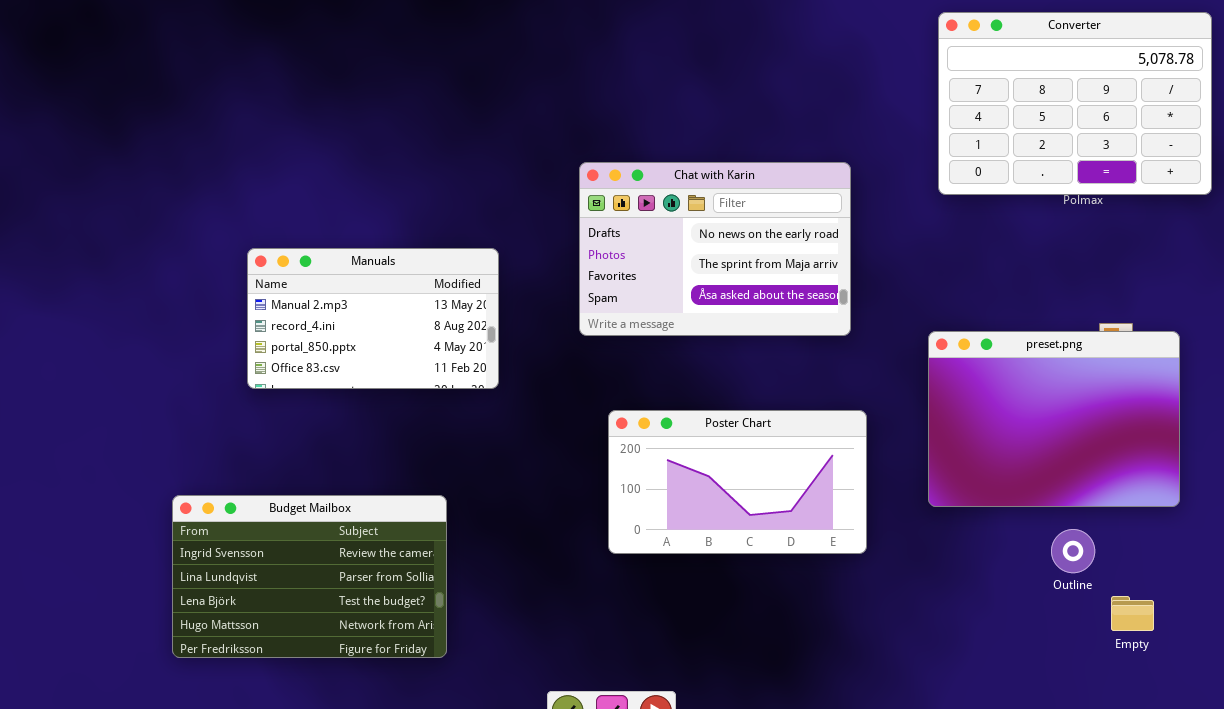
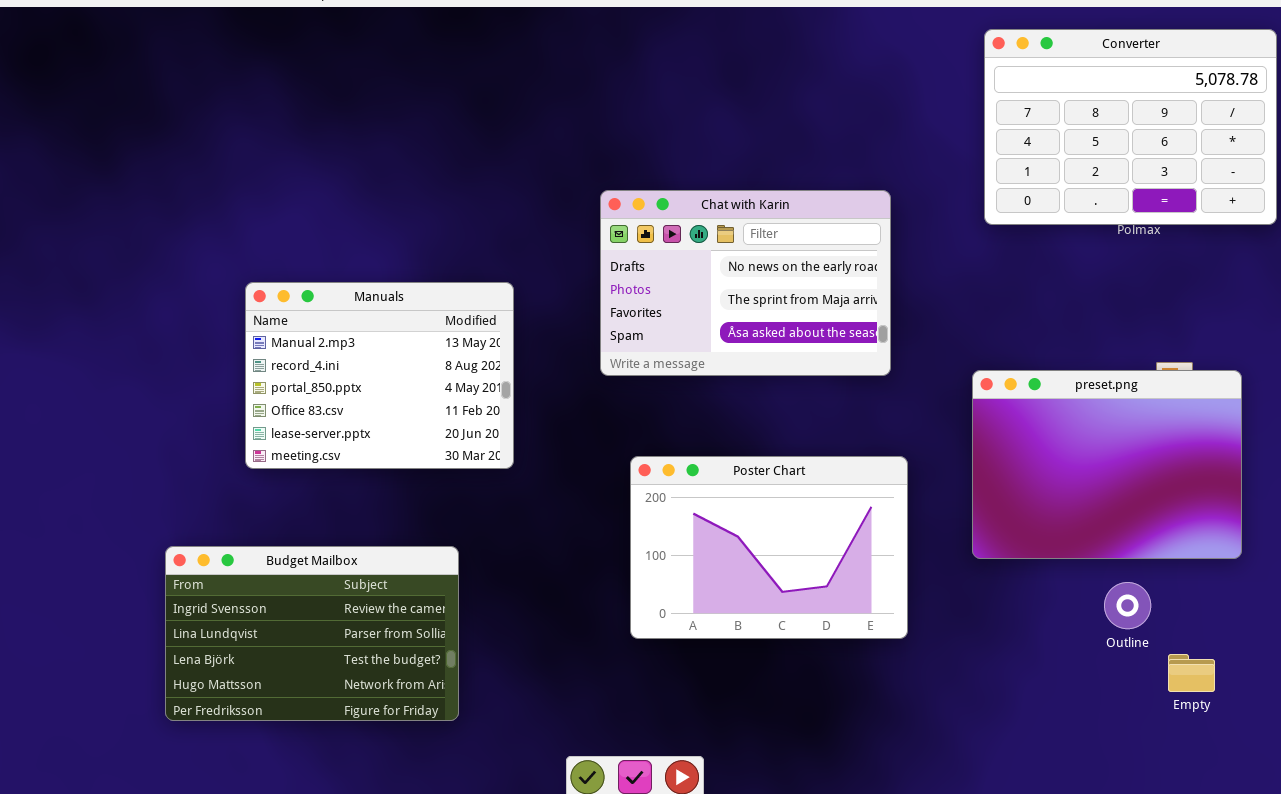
Manuals: [247,248,499,389] -> [245,282,514,469], resized
Poster Chart: [608,410,867,554] -> [630,456,908,639], resized

